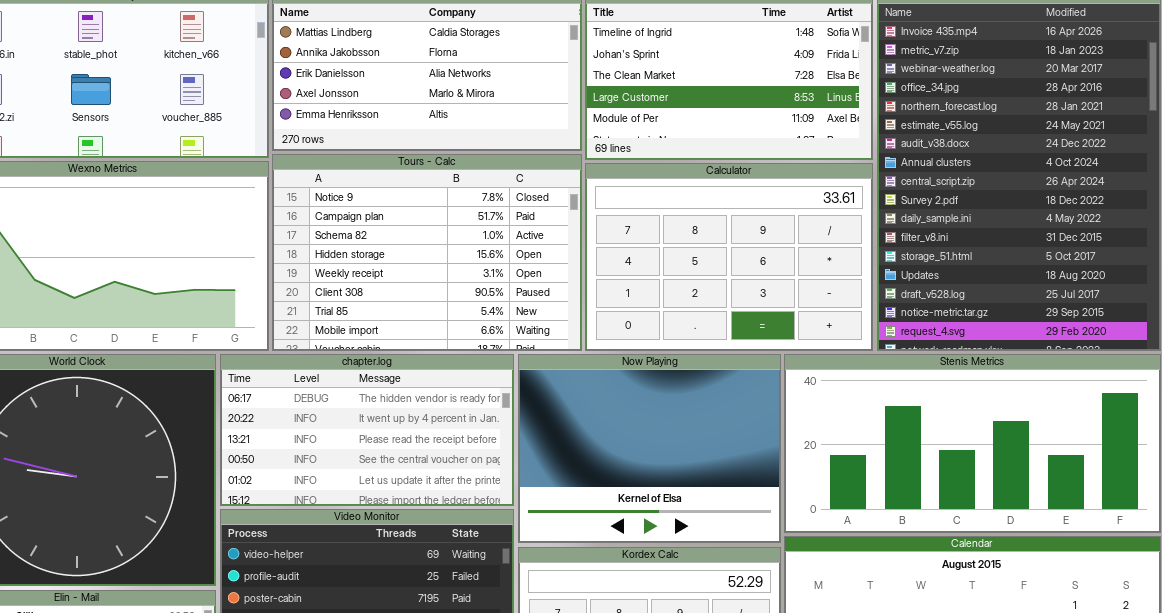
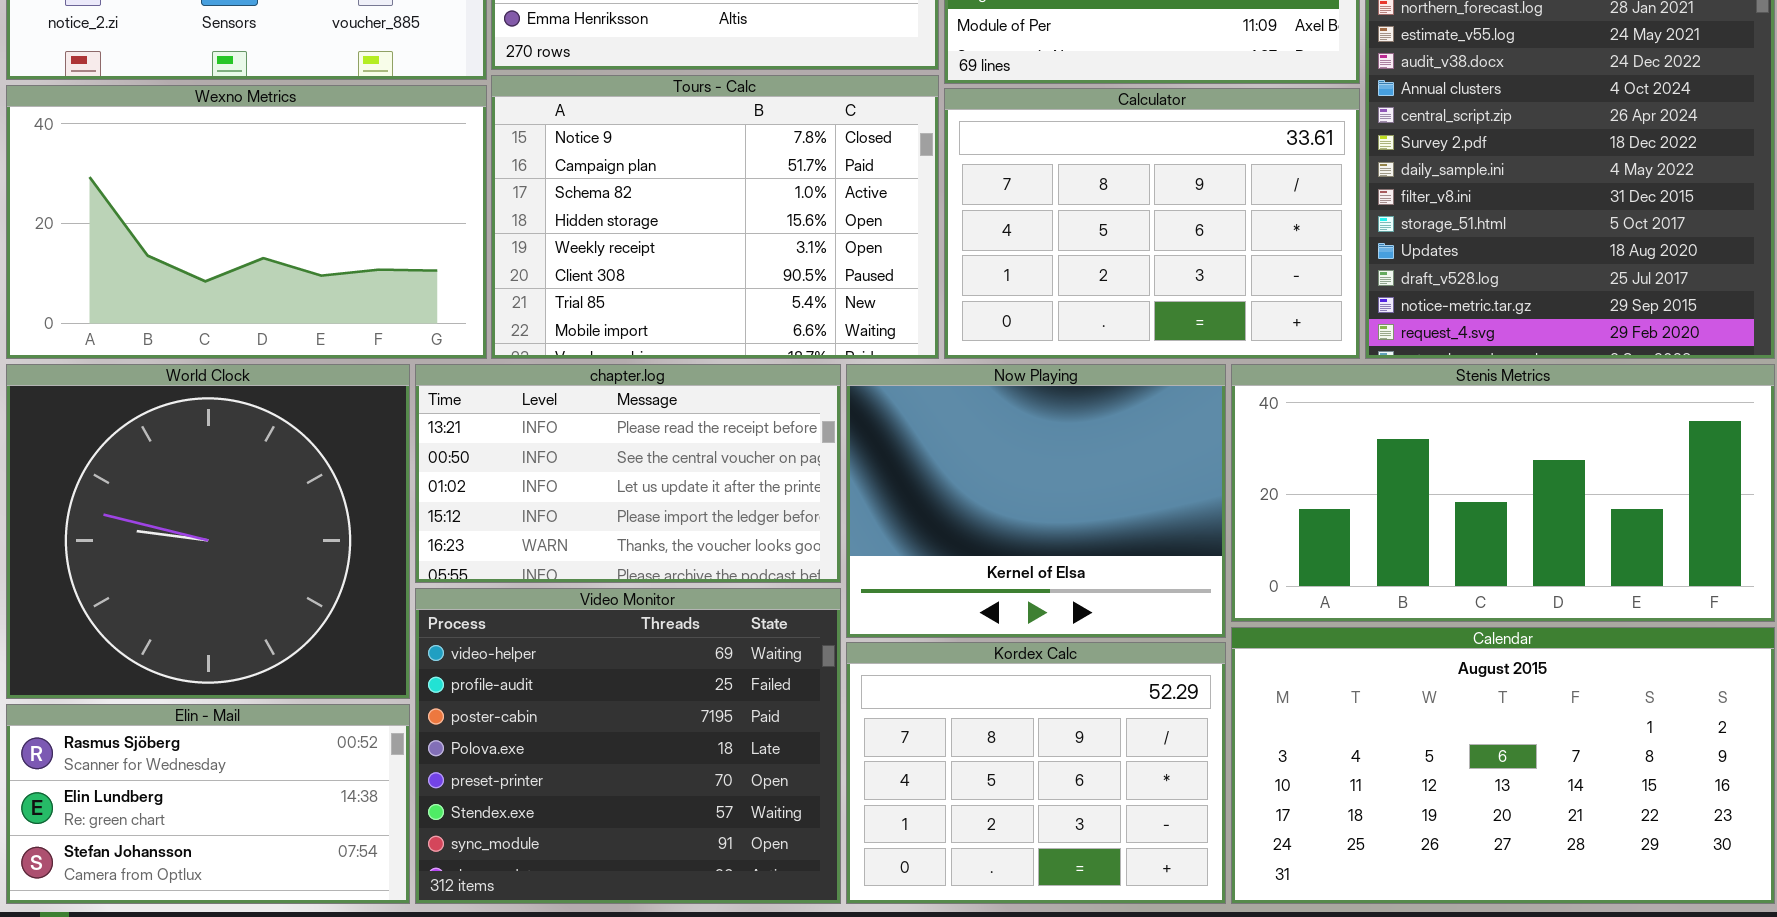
chapter.log: [220,354,514,506] -> [415,364,841,583], scrolled down 2 rows

